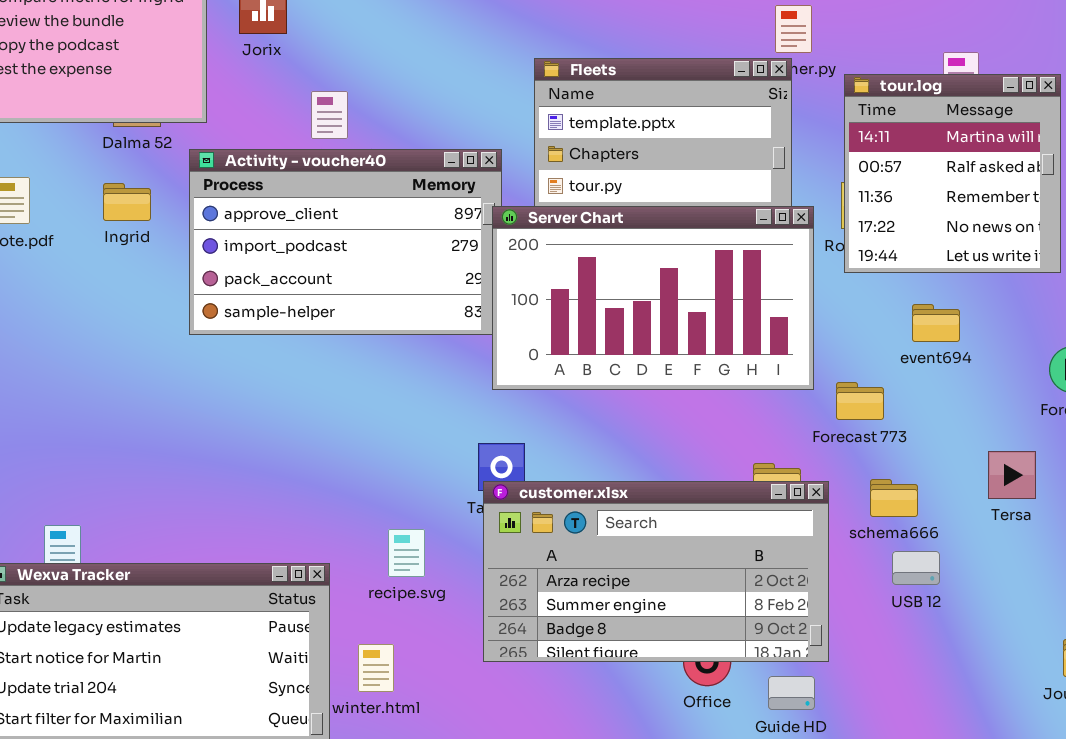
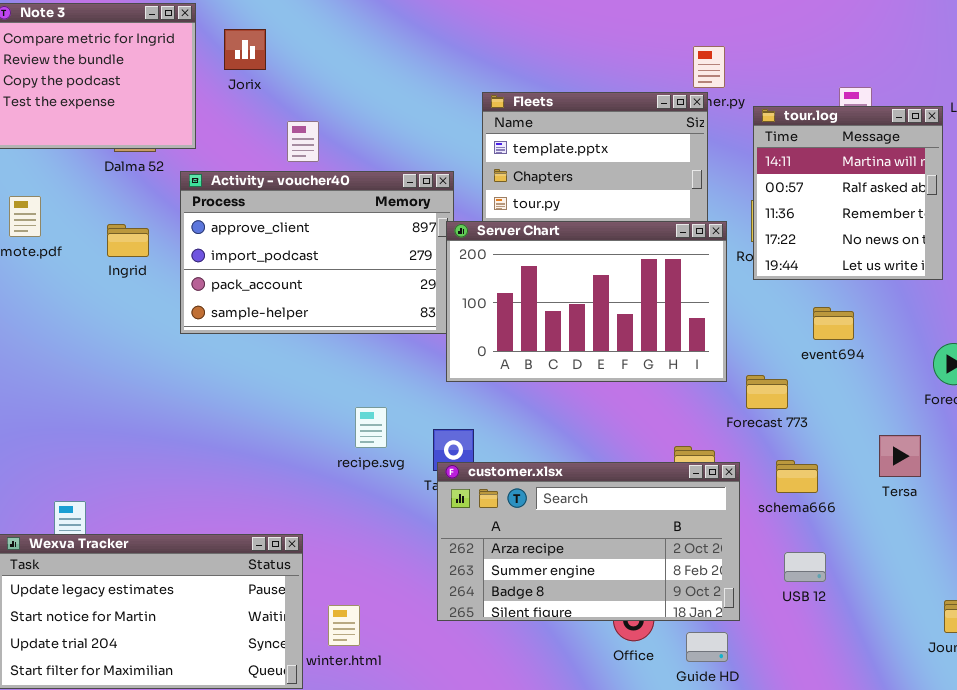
Ingrid: [103,183,151,221] -> [107,224,149,257], moved
recipe.svg: [388,529,425,577] -> [355,407,387,448], moved
USB 12: [892,551,940,585] -> [784,552,826,582], moved

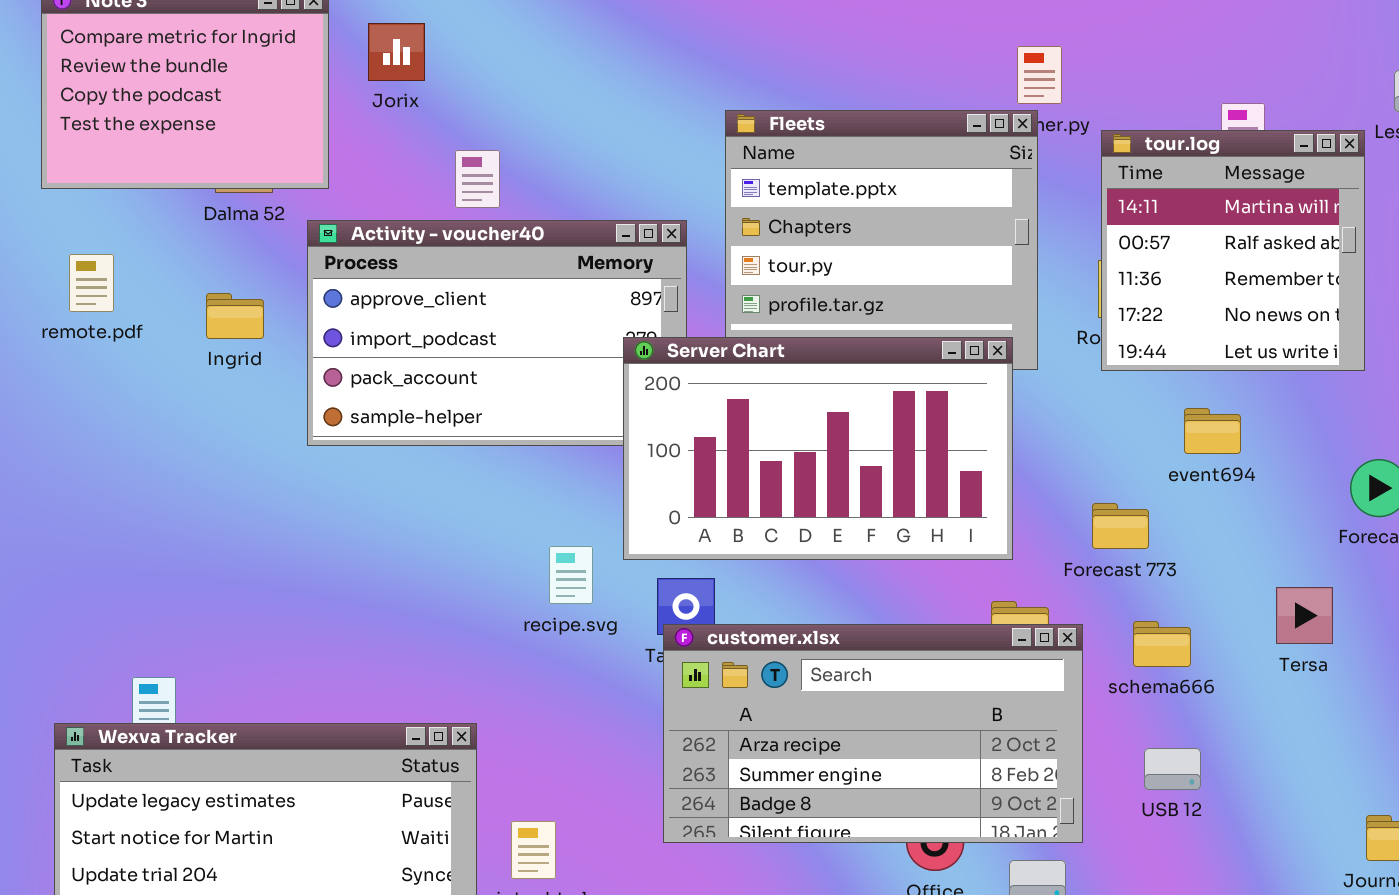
Server Chart: [446,221,727,382] -> [623,337,1013,560], moved

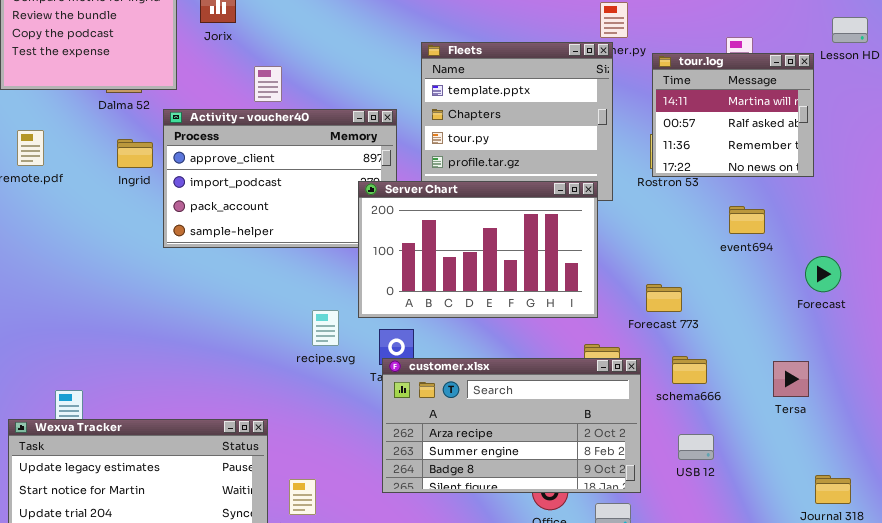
tour.log: [1101,130,1365,371] -> [652,53,814,177], resized
Ingrid: [206,293,264,339] -> [117,139,153,168], moved
event694: [1184,408,1241,454] -> [729,206,765,234], moved
Tersa: [1276,587,1333,644] -> [773,361,809,397], moved

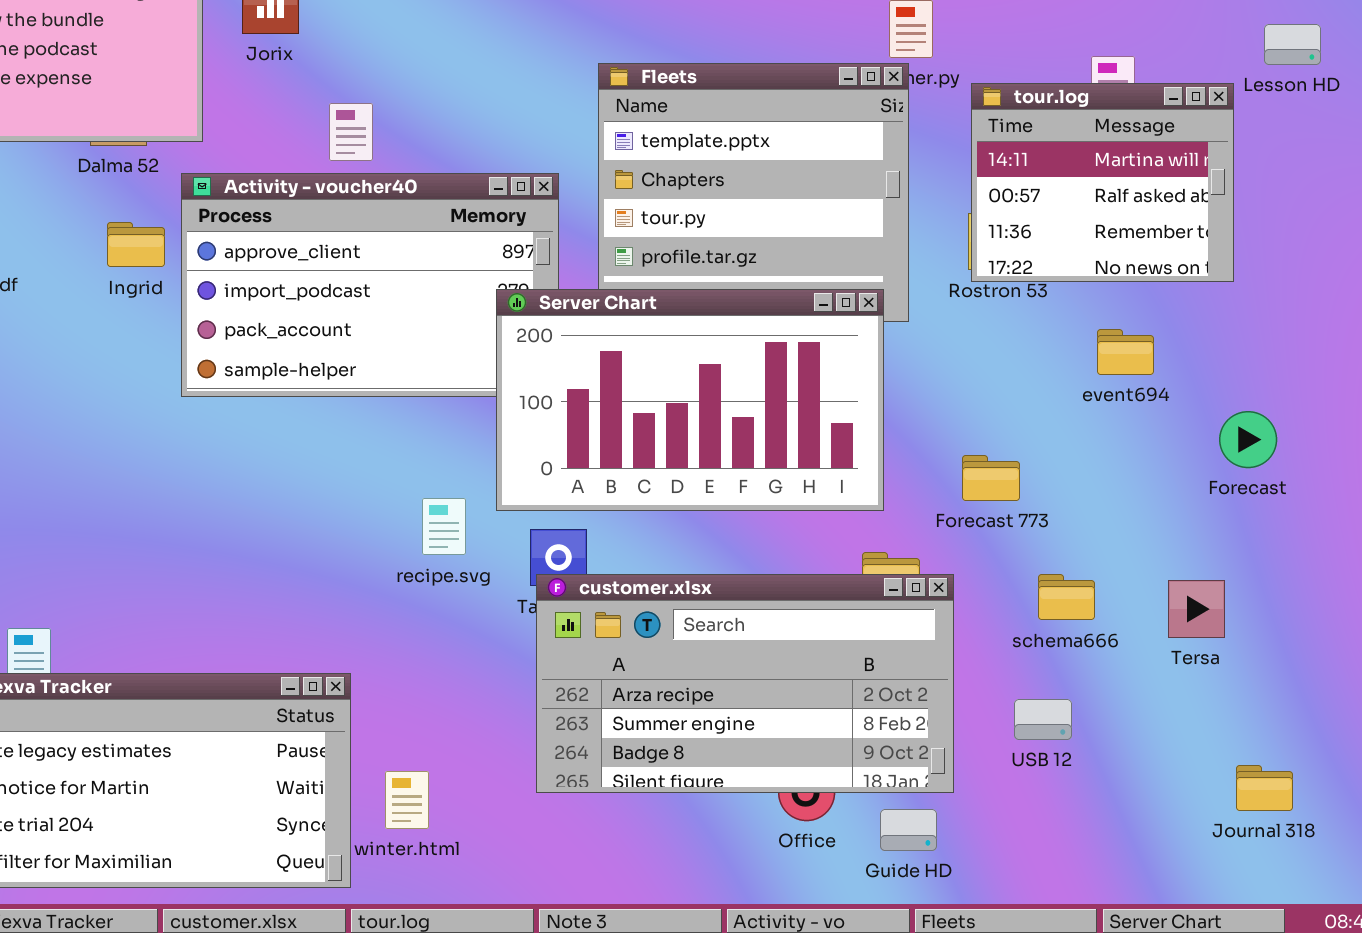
schema666: [672,356,707,384] -> [1038,574,1095,620], moved

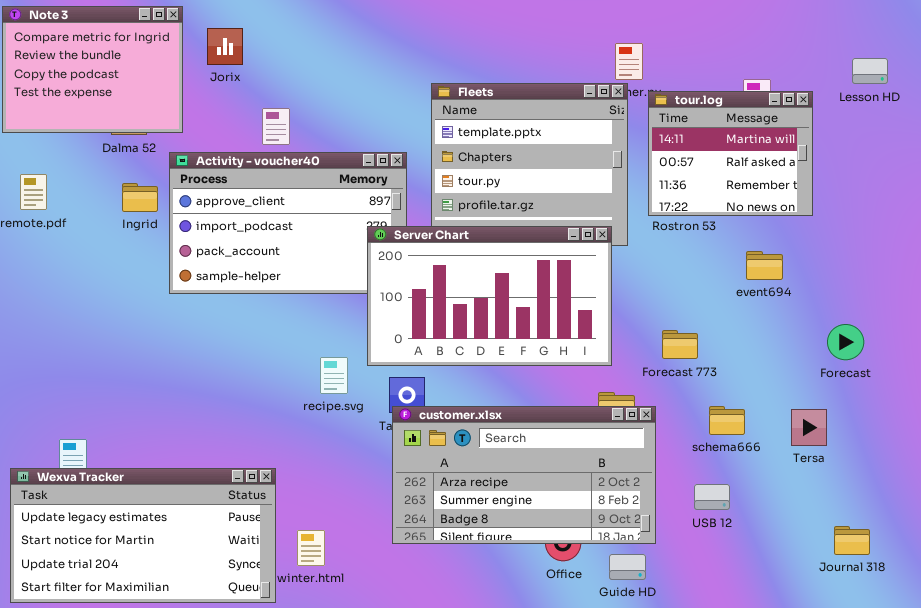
tour.log: [971,83,1234,282] -> [648,91,813,216], moved
Forecast: [1219,411,1277,468] -> [827,324,864,360], moved

